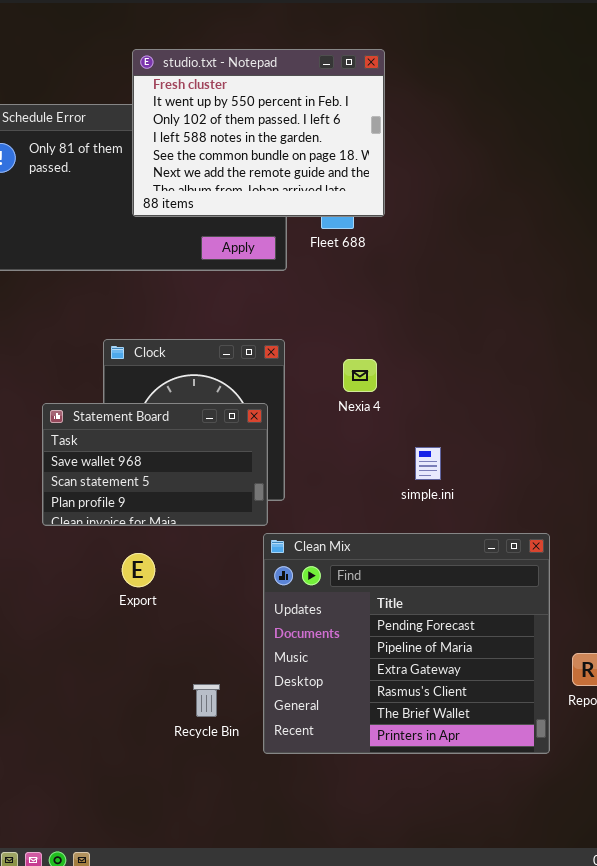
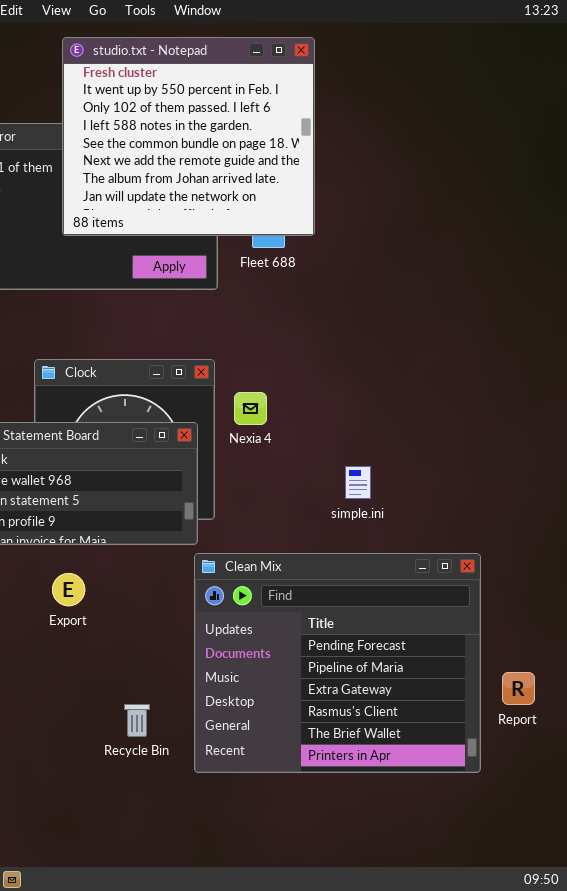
studio.txt - Notepad: [132,49,385,217] -> [62,37,315,236], resized
Nexia 4: [343,359,377,392] -> [234,392,267,425], moved

